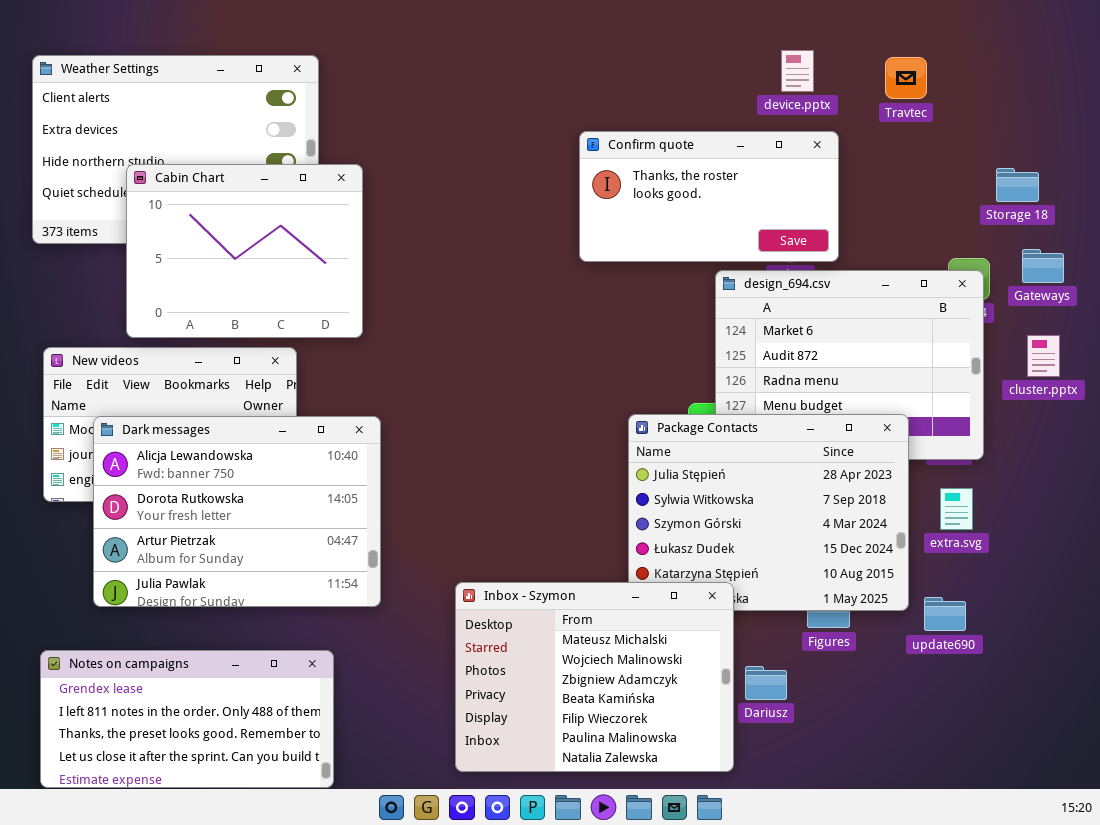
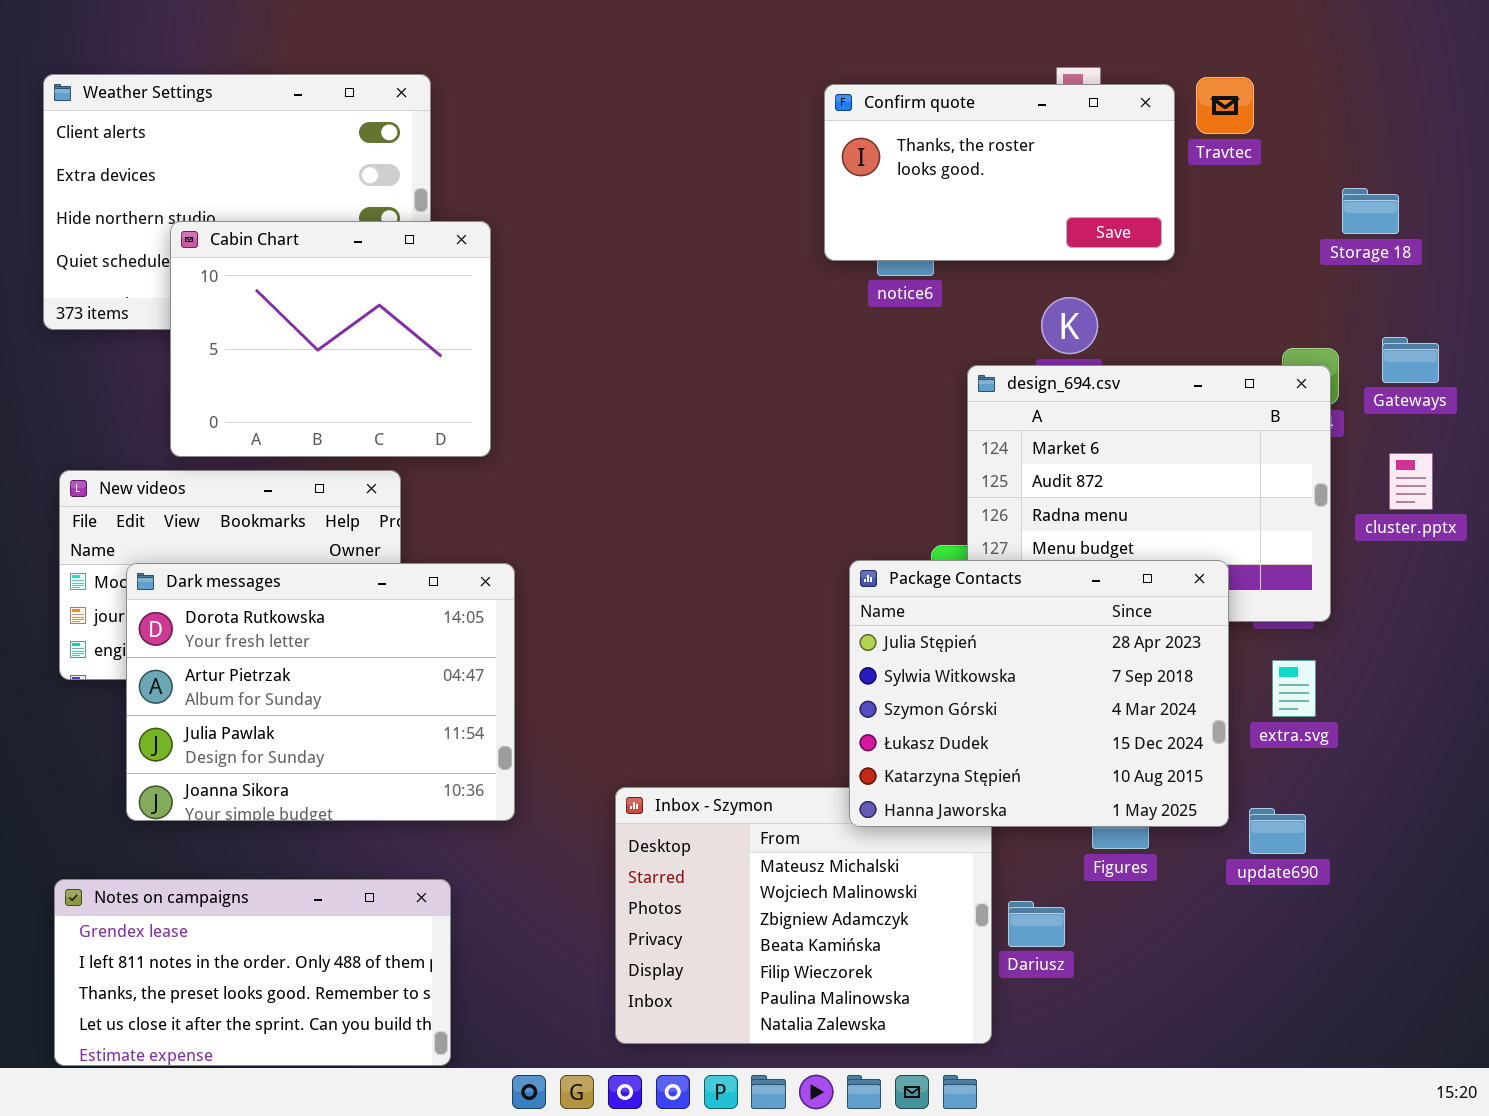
Confirm quote: [579,131,839,262] -> [824,84,1175,261], moved
Storage 18: [996,168,1039,202] -> [1342,188,1399,234], moved
Package Contacts: [628,414,909,611] -> [849,560,1229,827], raised
Dark messages: [93,416,381,607] -> [126,563,515,821], scrolled down 1 row

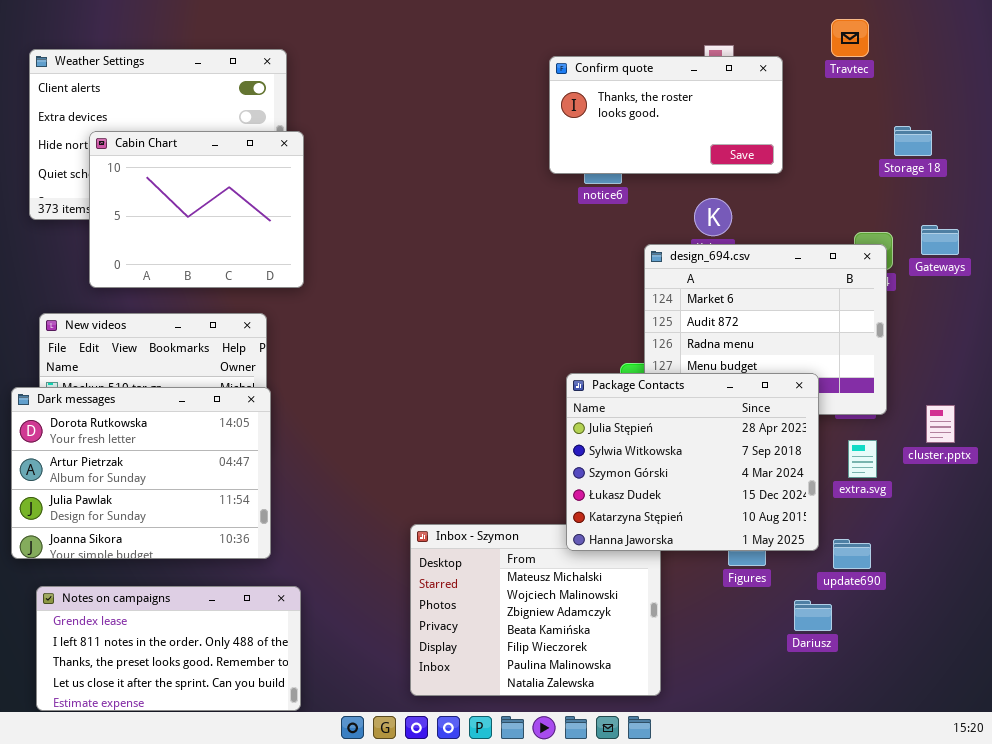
Travtec: [1196,77,1254,134] -> [831,19,869,57], moved
Cabin Chart: [170,221,491,457] -> [89,131,304,288], moved
cluster.pptx: [1389,453,1433,510] -> [926,405,955,443], moved
Dark messages: [126,563,515,821] -> [11,387,271,559], moved
Dariusz: [1008,901,1065,947] -> [794,600,832,631], moved

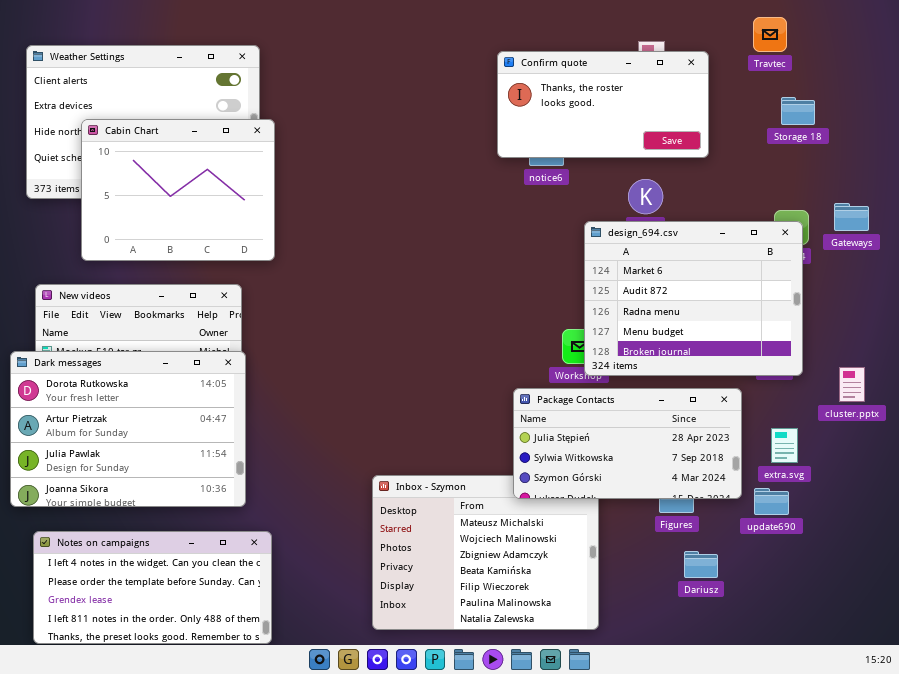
Storage 18: [894,126,932,156] -> [781,97,815,125], moved
Package Contacts: [566,373,819,551] -> [513,388,742,499], resized
extra.svg: [848,440,877,478] -> [771,428,798,463], moved
Notes on campaigns: [36,586,301,711] -> [33,531,272,644], scrolled up 2 rows
Dariusz: [794,600,832,631] -> [684,551,718,578], moved

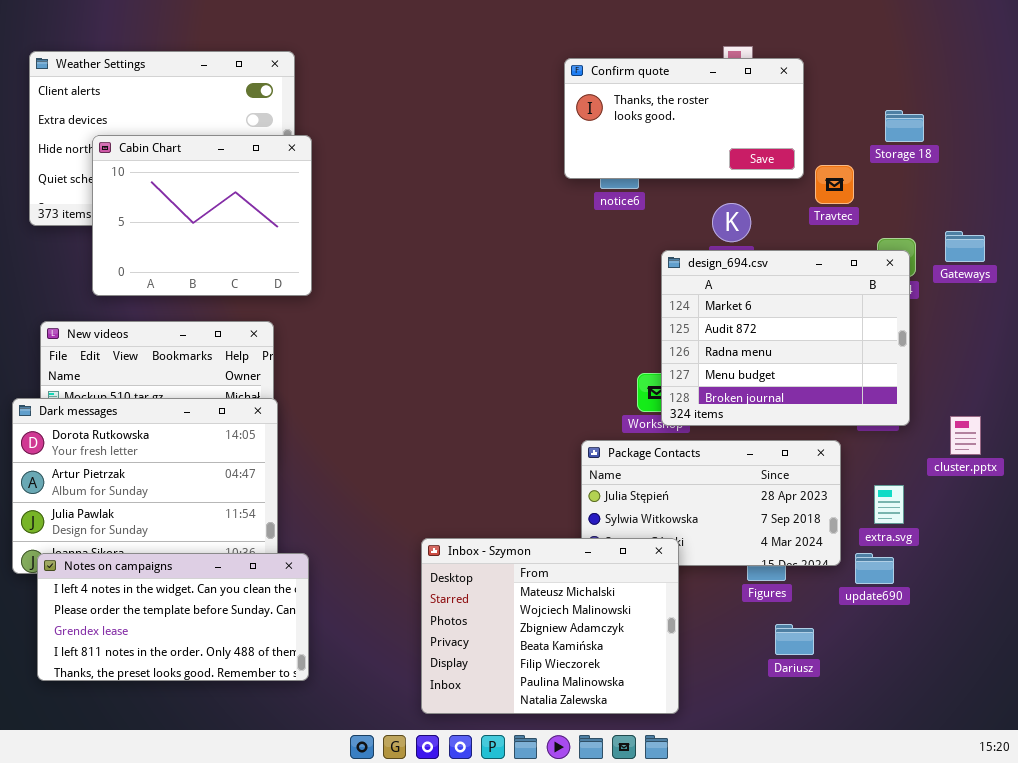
Travtec: [753,17,787,52] -> [815,165,854,204], moved
Inbox - Szymon: [372,475,599,630] -> [421,538,679,714], raised
Notes on campaigns: [33,531,272,644] -> [37,553,309,681], moved

